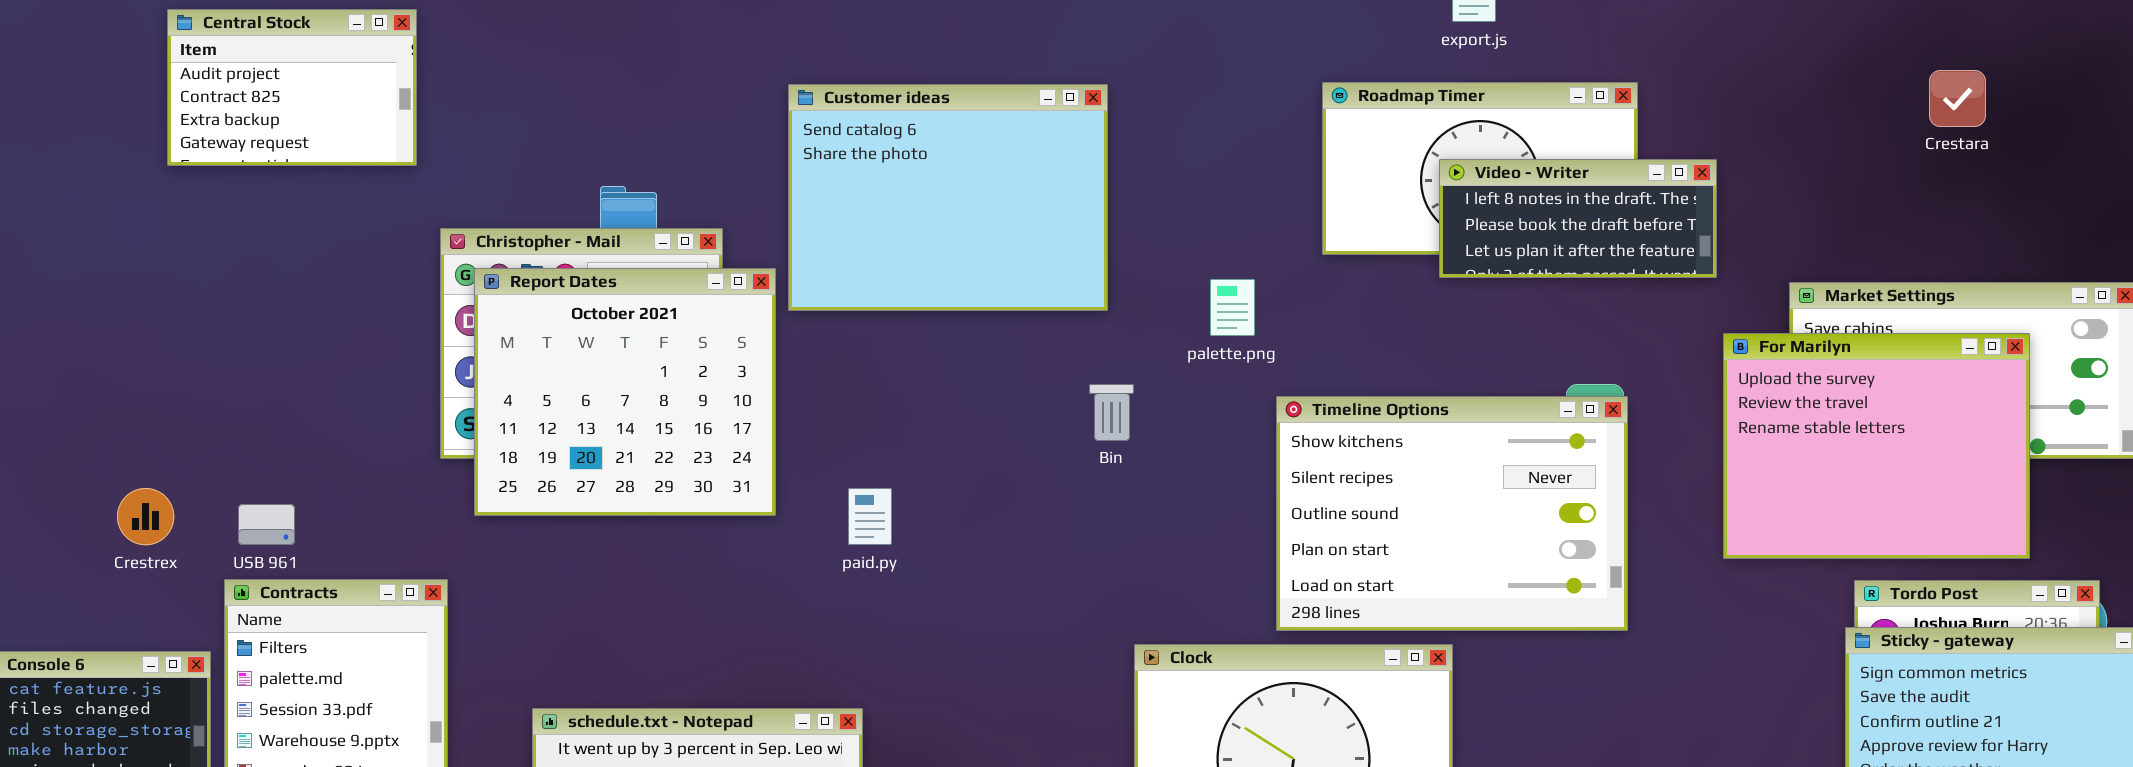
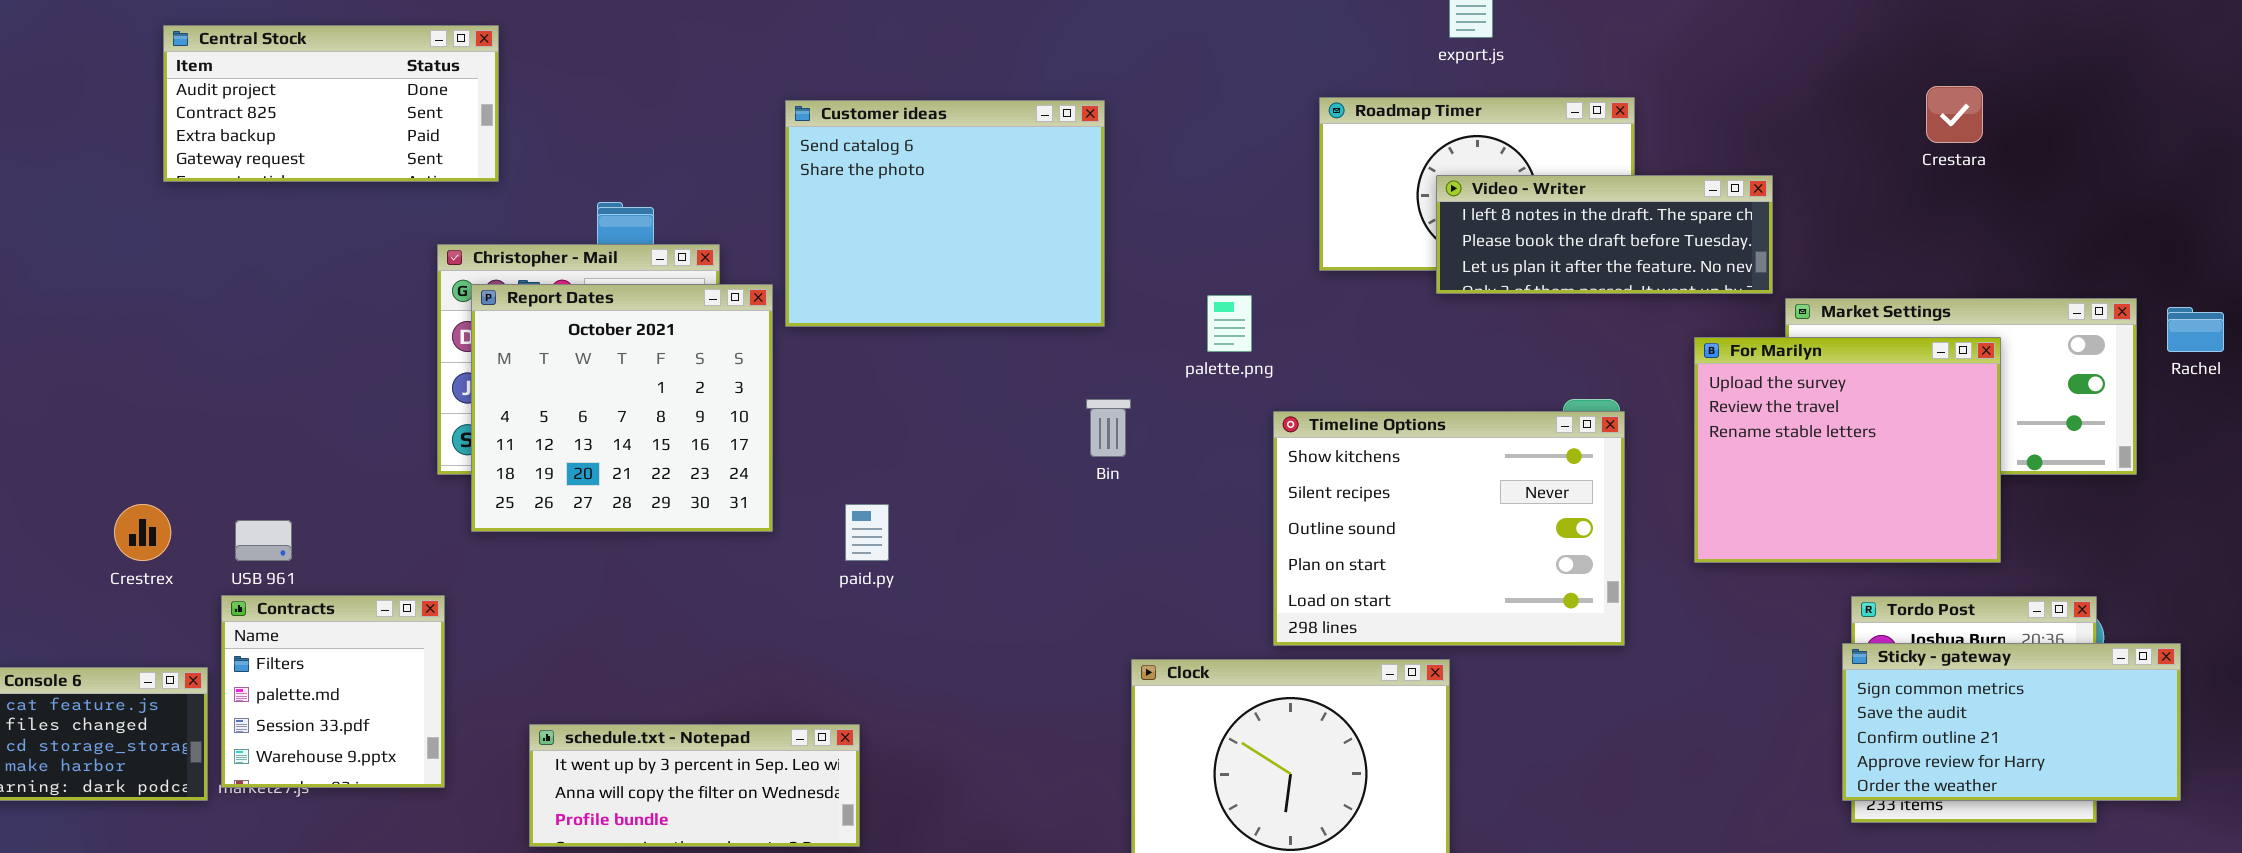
Central Stock: [167,9,417,166] -> [163,25,499,182], resized
Video - Writer: [1439,159,1717,278] -> [1436,175,1773,294], resized
For Marilyn: [1723,333,2030,559] -> [1694,337,2001,563], moved

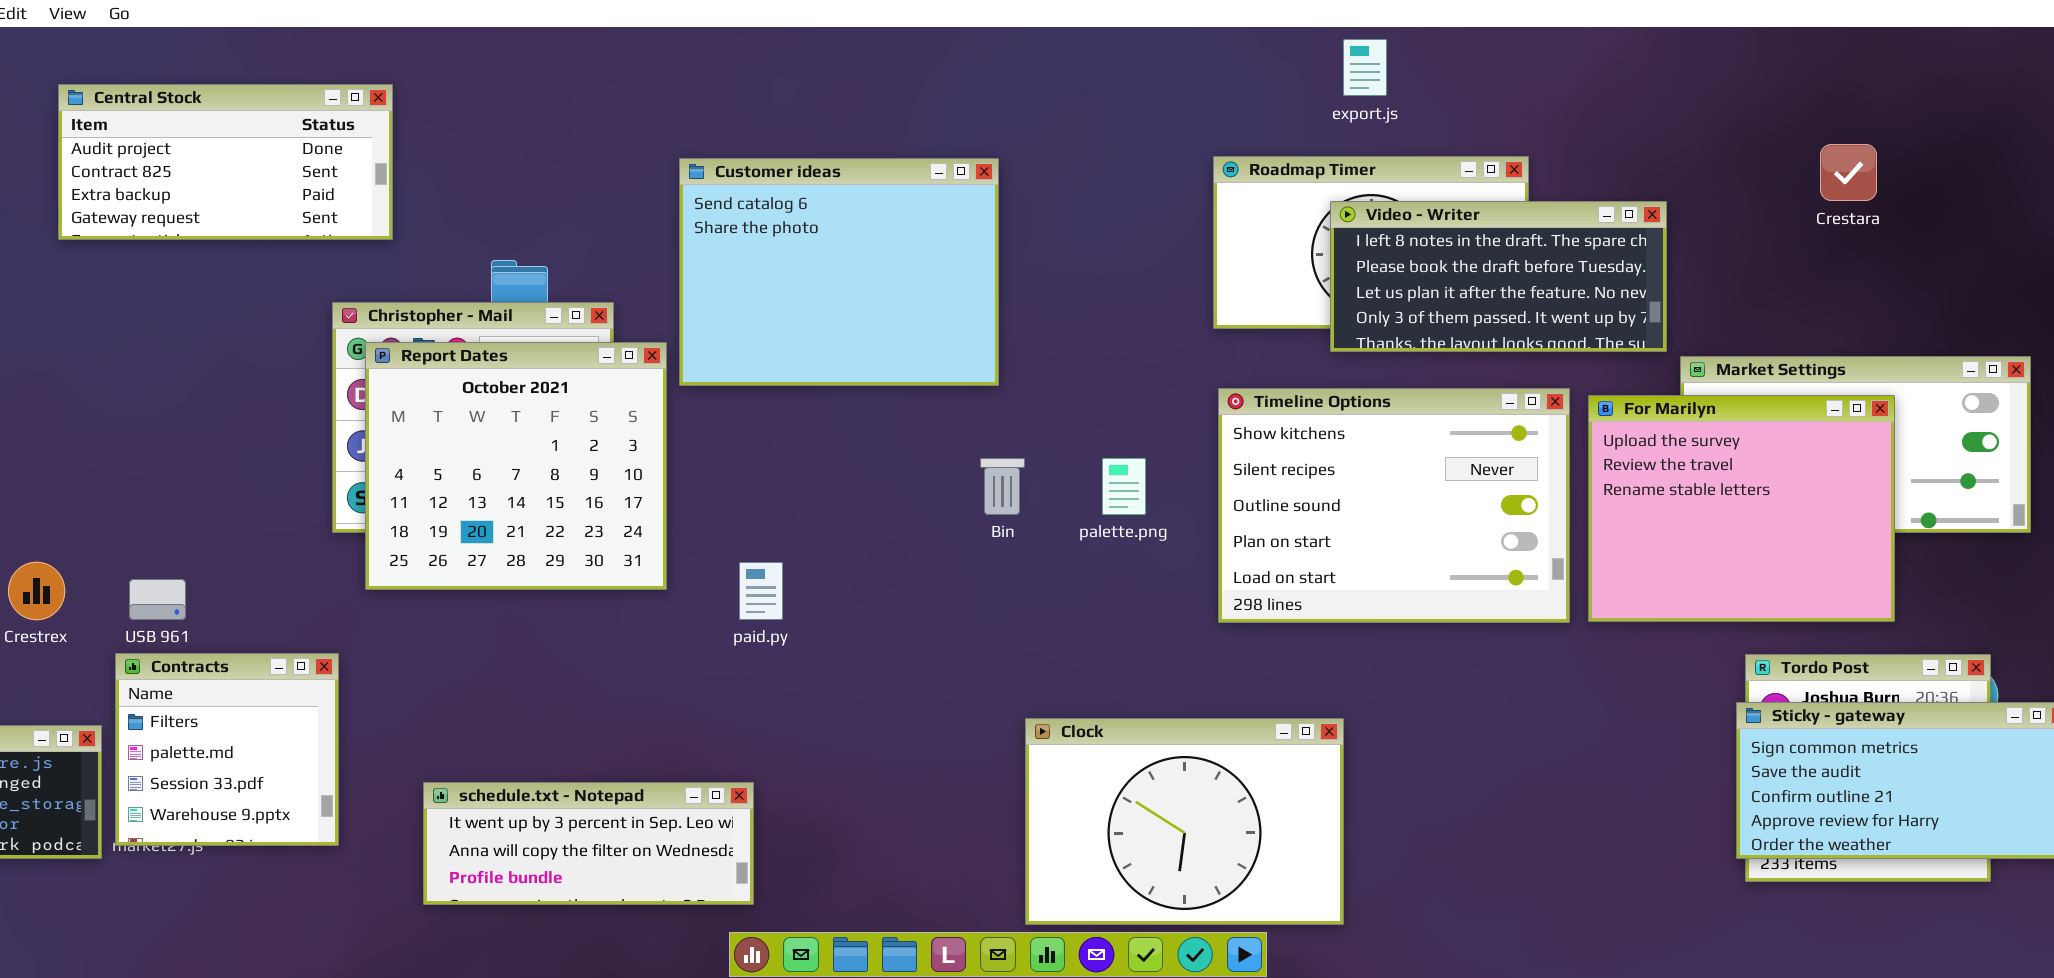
Video - Writer: [1436,175,1773,294] -> [1330,201,1667,352], resized
palette.png: [1207,295,1252,352] -> [1102,458,1146,515], moved
Timeline Options: [1273,411,1625,646] -> [1218,388,1570,623], moved

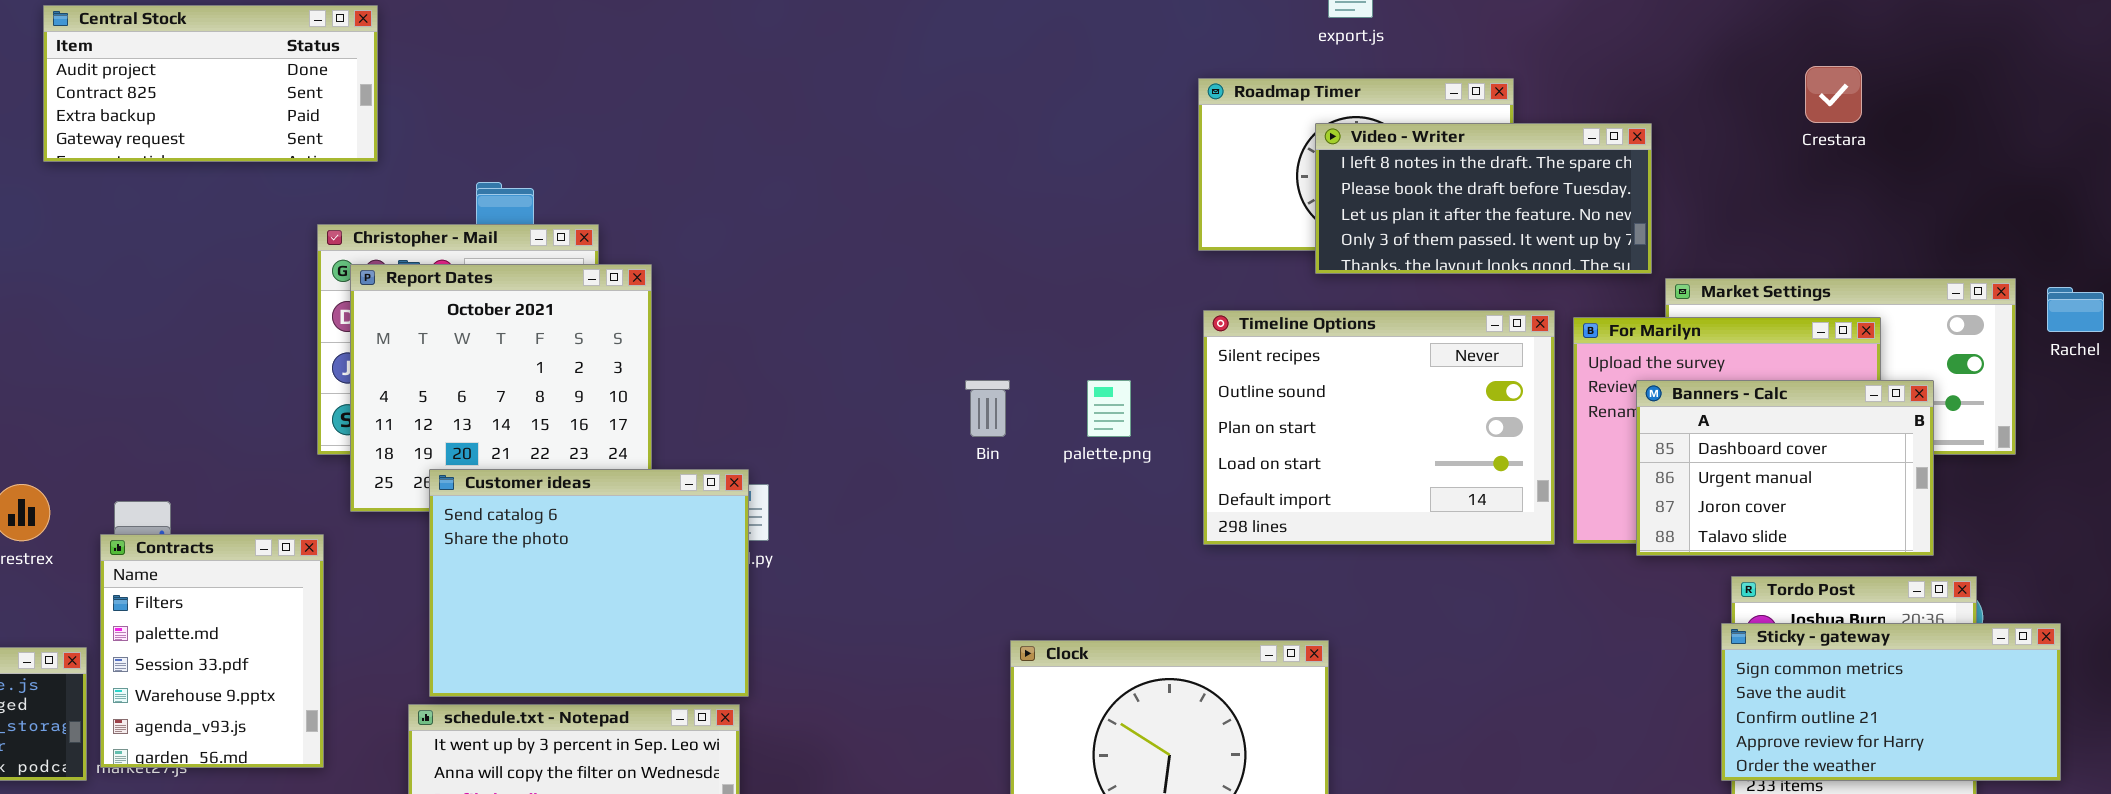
Customer ideas: [679,158,999,386] -> [429,469,749,697], moved
Timeline Options: [1218,388,1570,623] -> [1203,310,1555,545], scrolled down 1 row
Banners - Calc: none -> [1636,380,1934,556], opened
Contracts: [115,653,339,846] -> [100,534,324,768], resized

